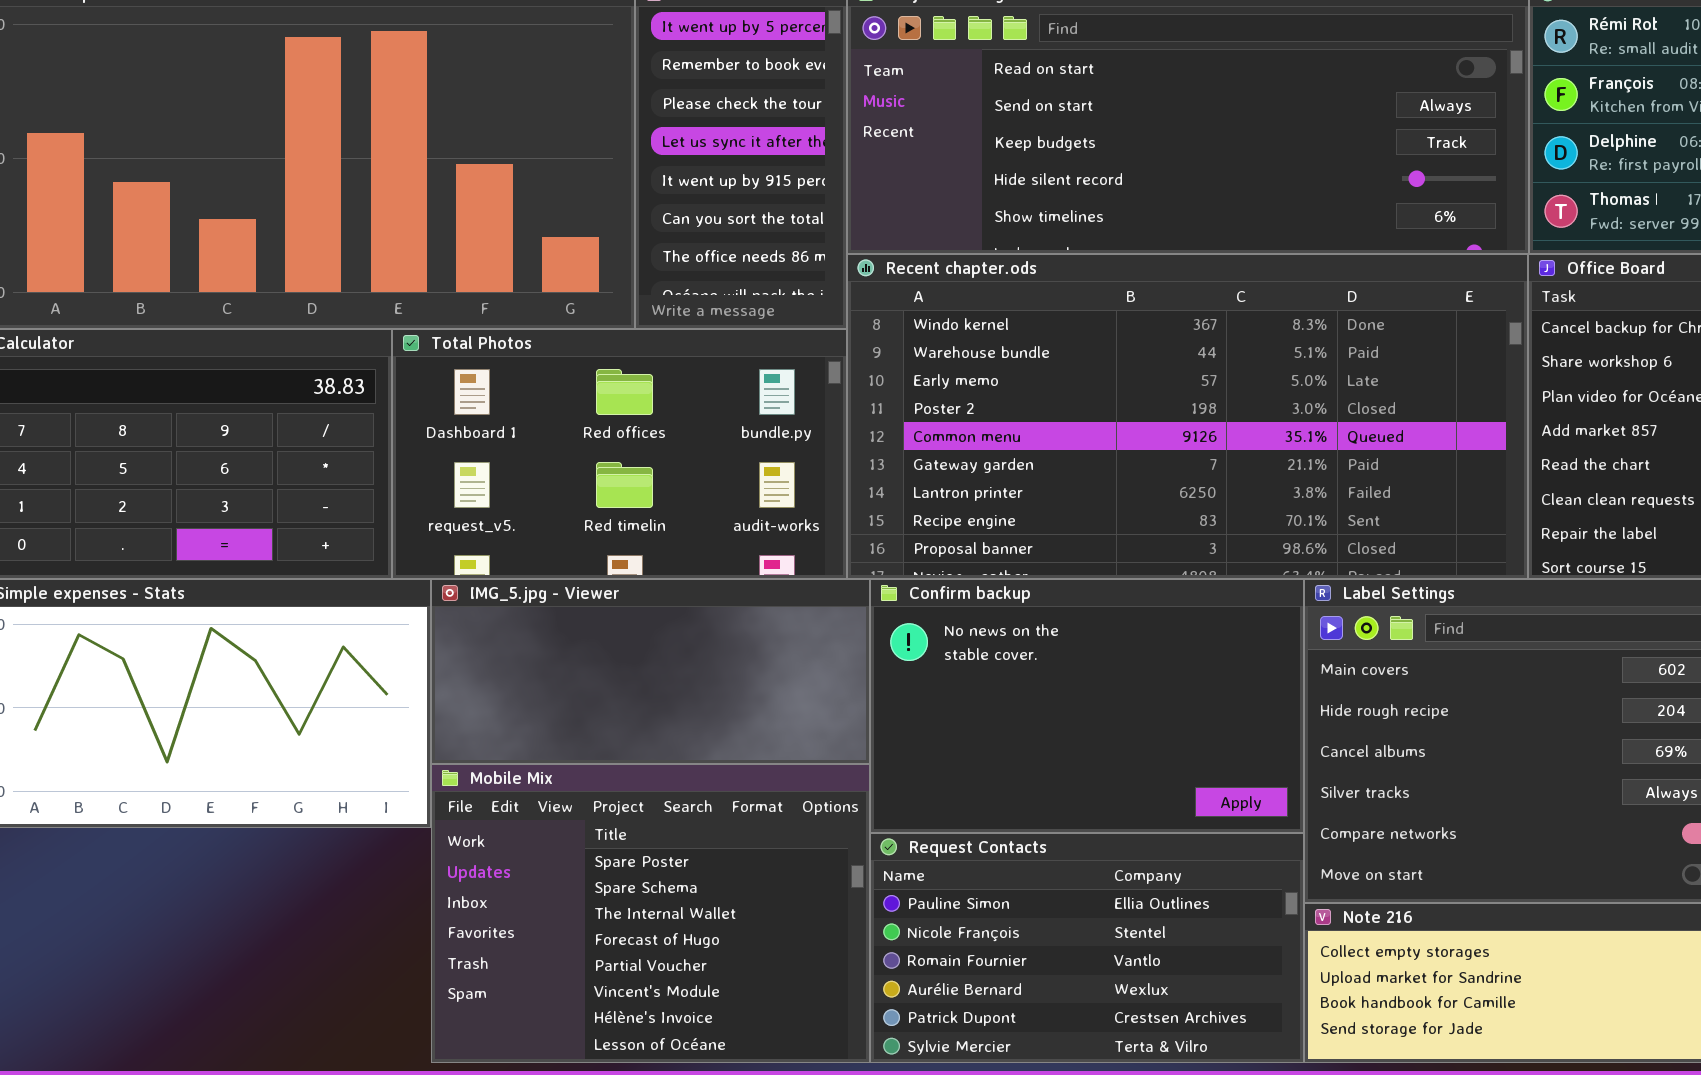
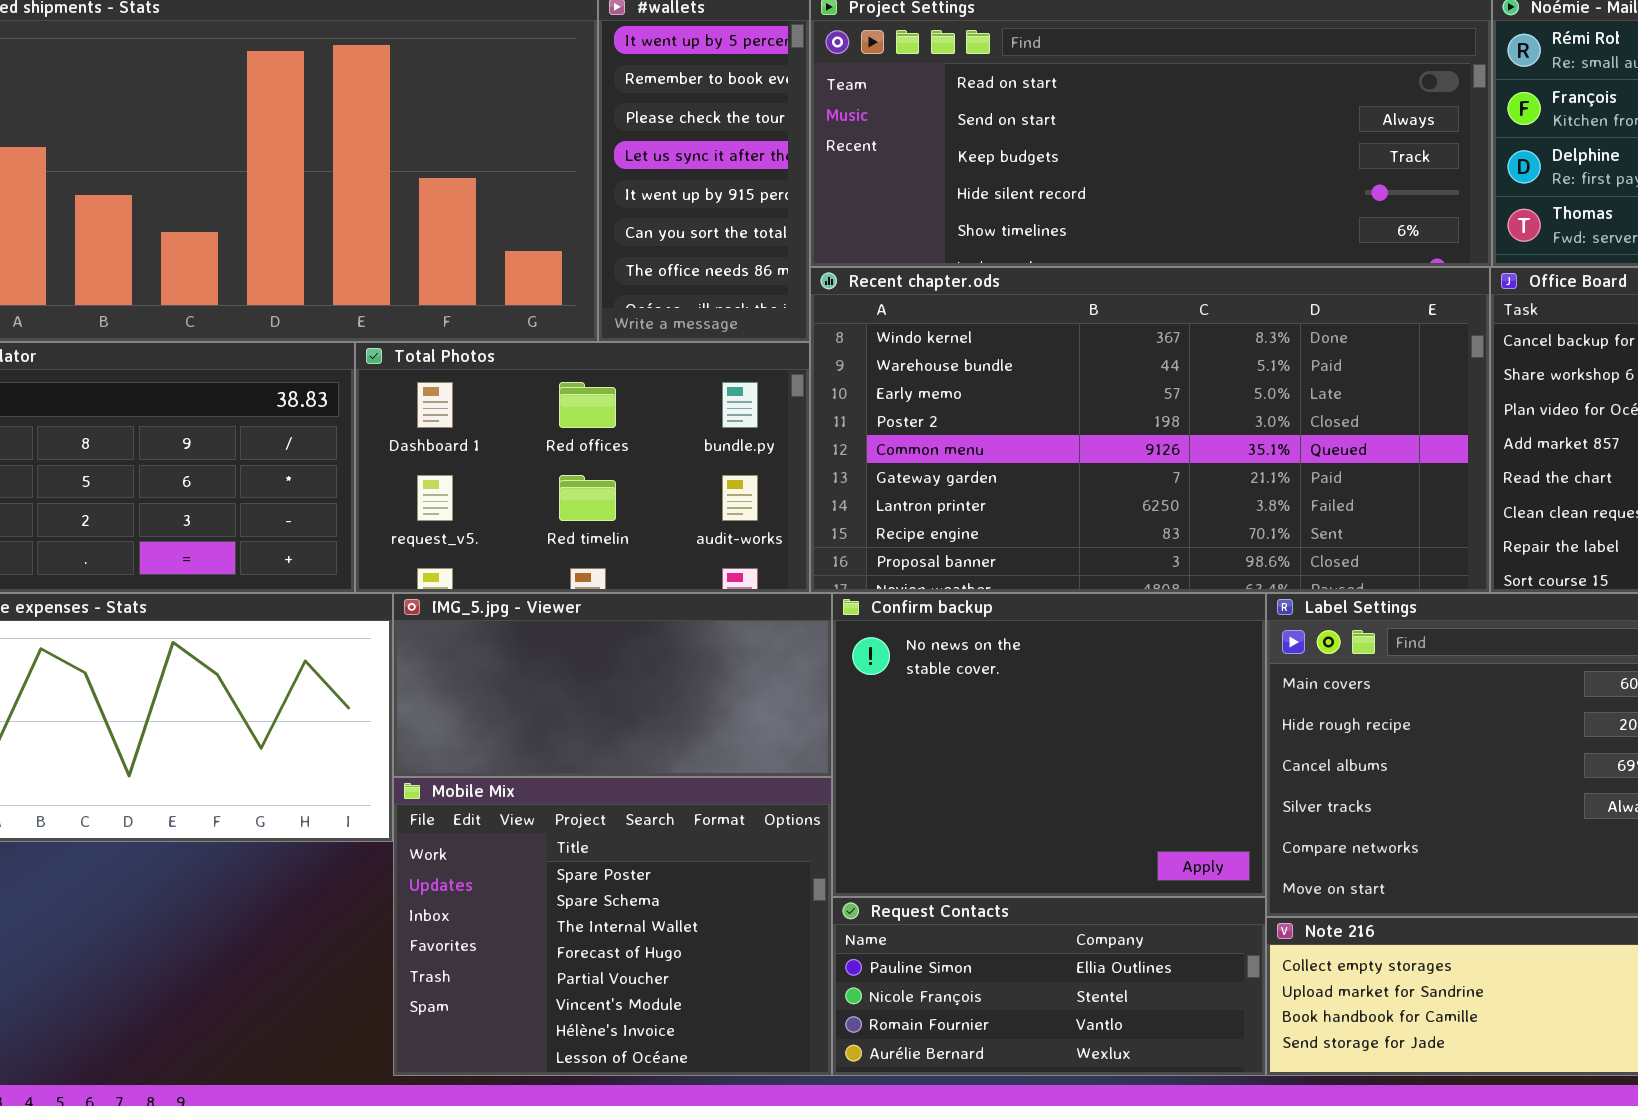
Confirm backup: [870,579,1304,833] -> [832,593,1266,897], resized
Request Contacts: [870,833,1304,1063] -> [832,897,1266,1076], resized

